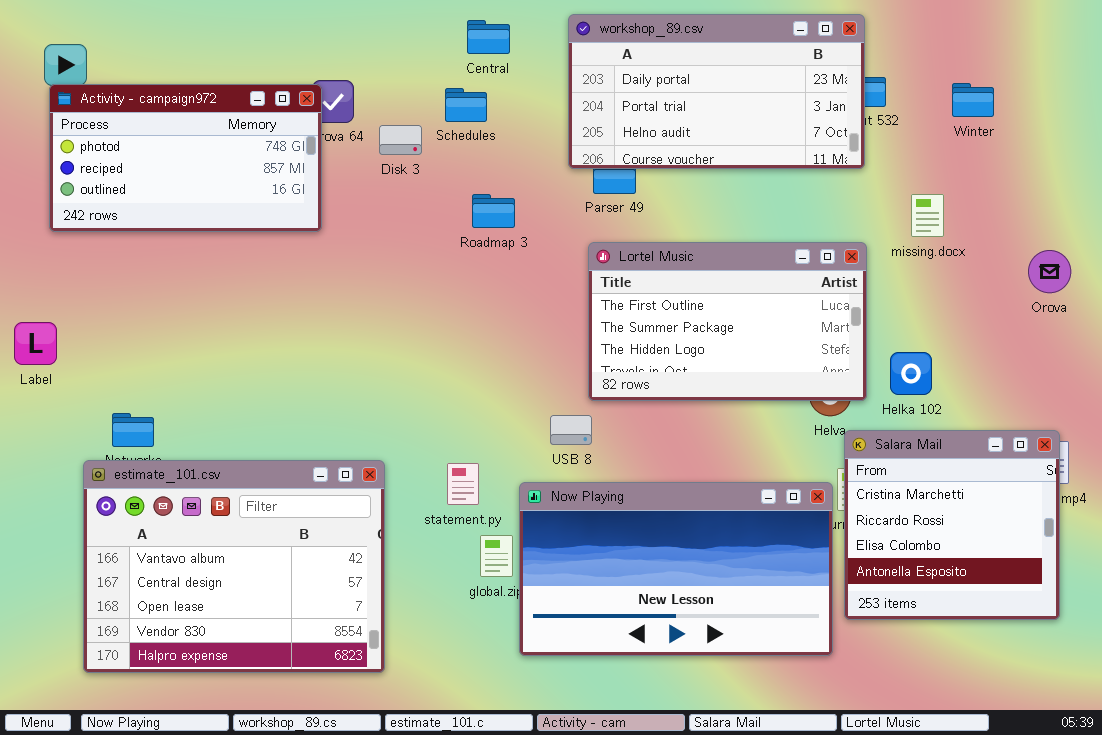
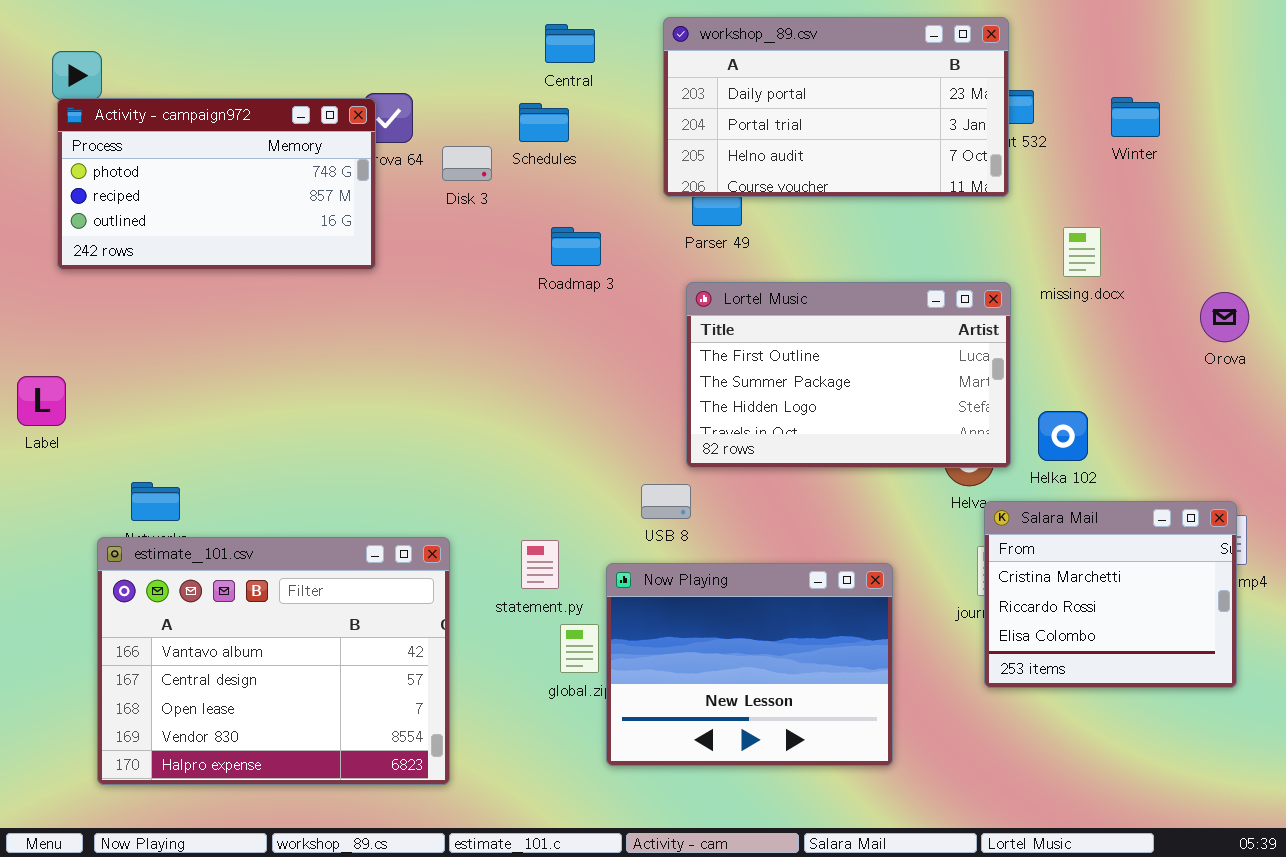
Salara Mail: [844,430,1060,620] -> [984,501,1237,688], resized
Now Playing: [519,482,833,656] -> [606,563,893,766], resized

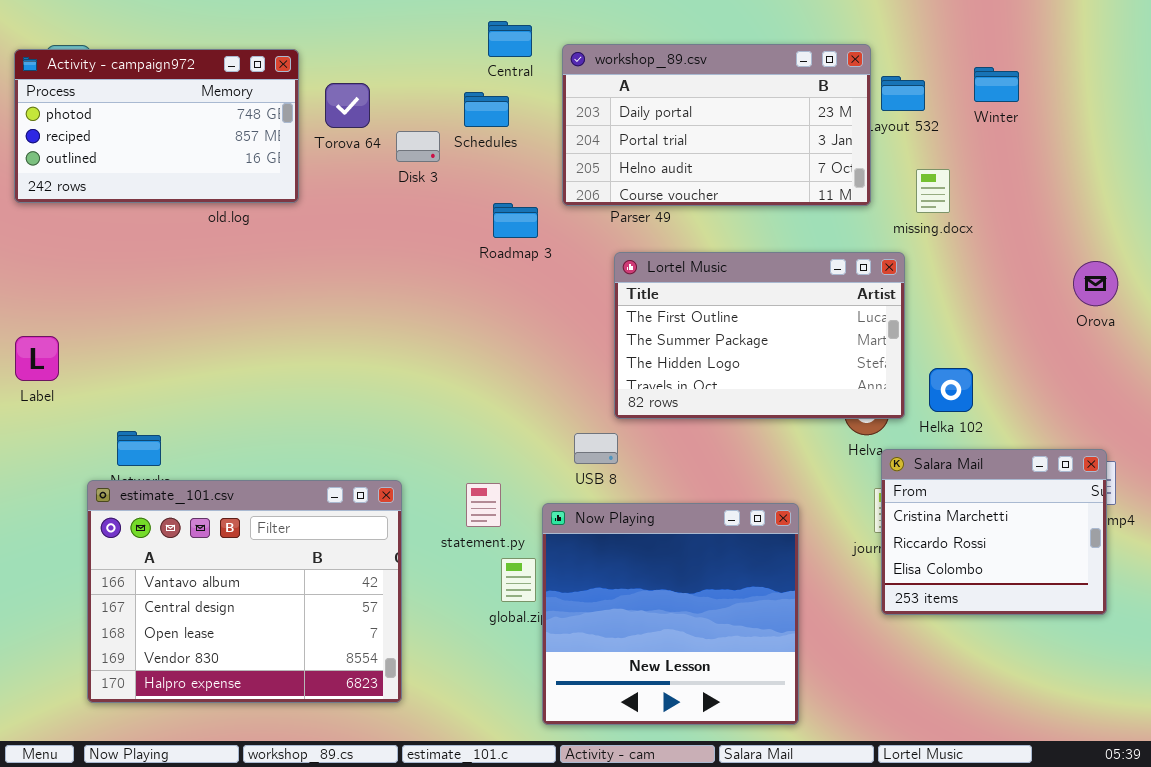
workshop_89.csv: [663,17,1009,197] -> [562,44,871,206], moved
Winter: [1111,97,1160,137] -> [974,67,1019,102], moved
Activity - campaign972: [57,98,376,270] -> [14,49,299,203], moved
missing.docx: [1063,227,1101,277] -> [916,169,950,213], moved
Now Playing: [606,563,893,766] -> [542,503,799,725], resized

